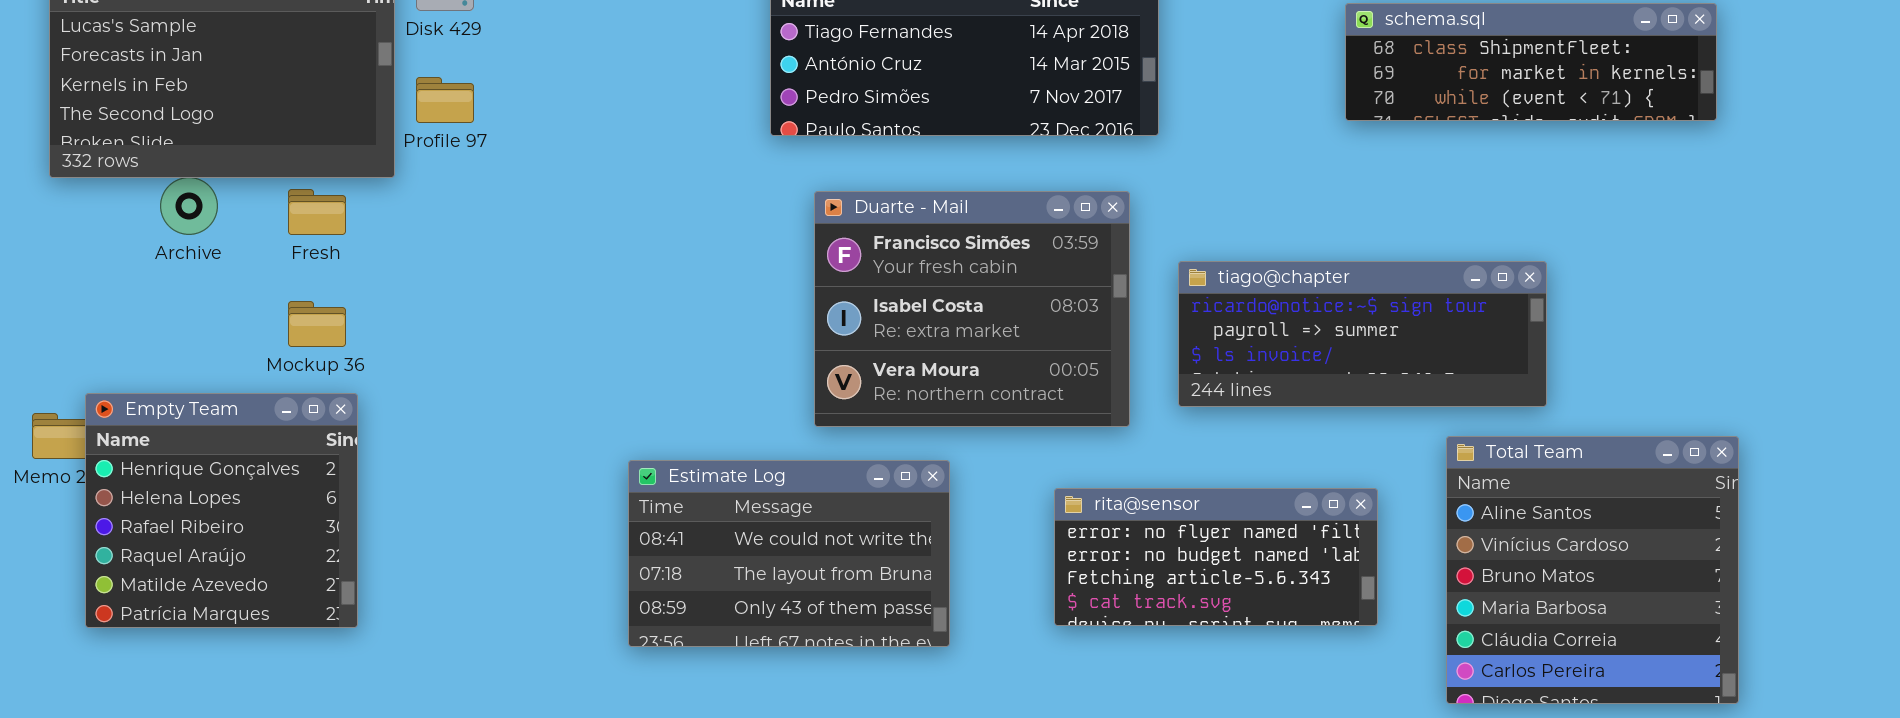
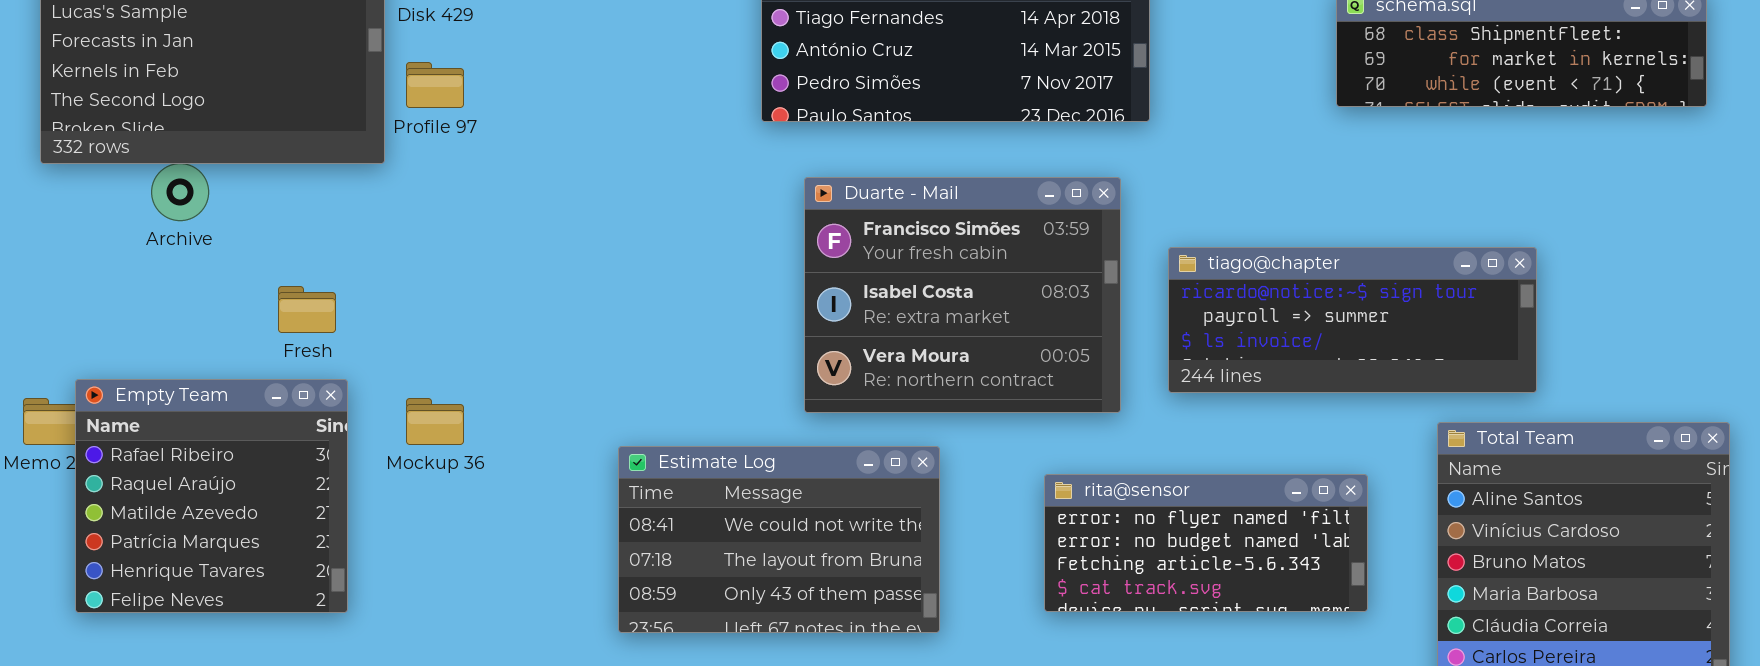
Fresh: [288,189,346,235] -> [278,286,336,333], moved
Mockup 36: [288,301,346,347] -> [406,398,464,445], moved
Empty Team: [85,393,358,628] -> [75,379,348,613], scrolled down 2 rows

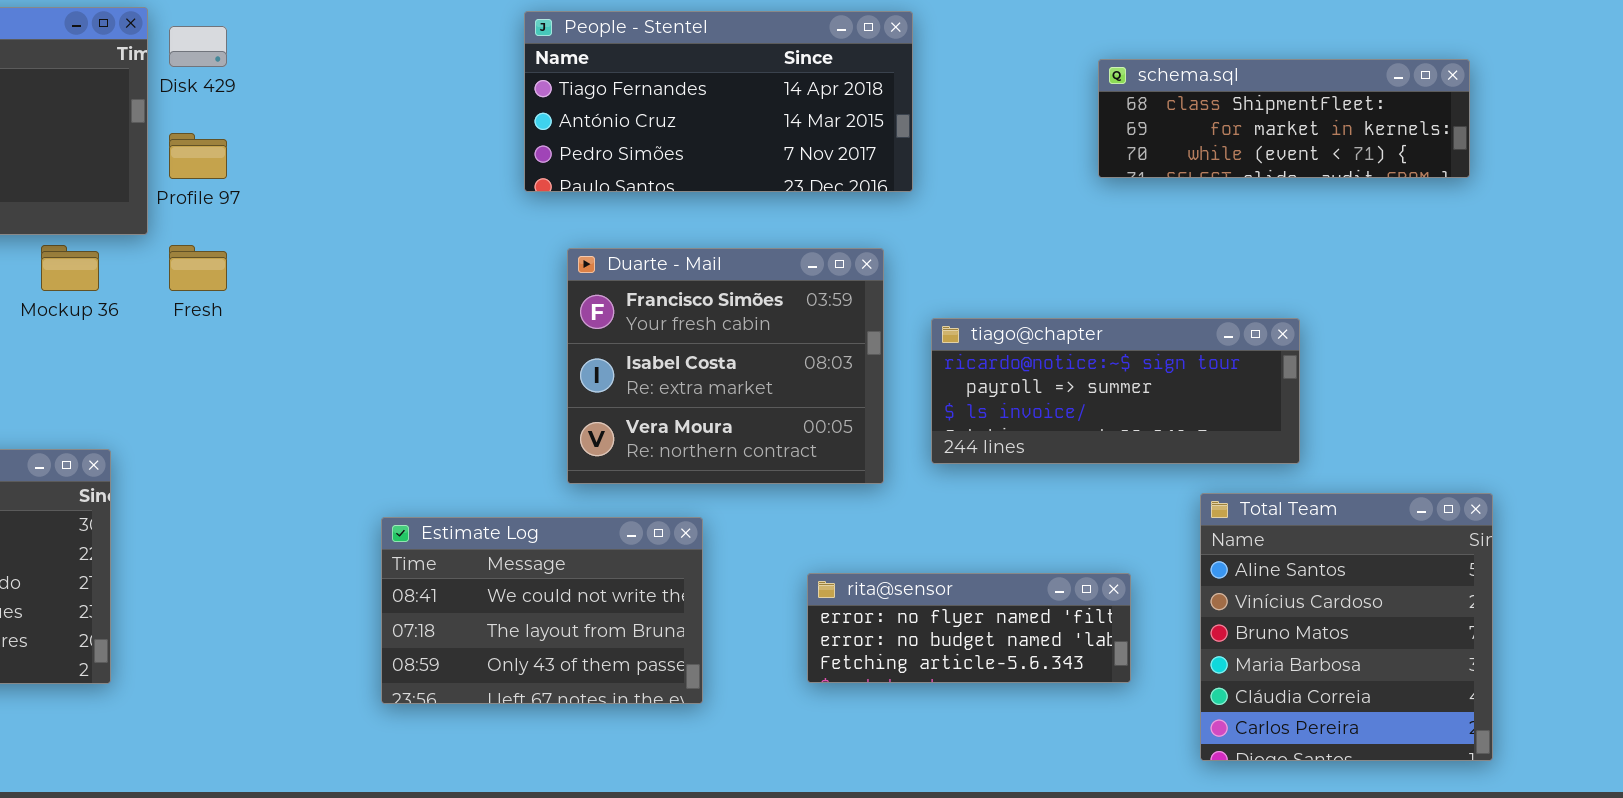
Fresh: [278,286,336,333] -> [169,245,227,291], moved
Mockup 36: [406,398,464,445] -> [41,245,99,291], moved
rita@sensor: [1044,474,1368,612] -> [807,573,1131,683], resized

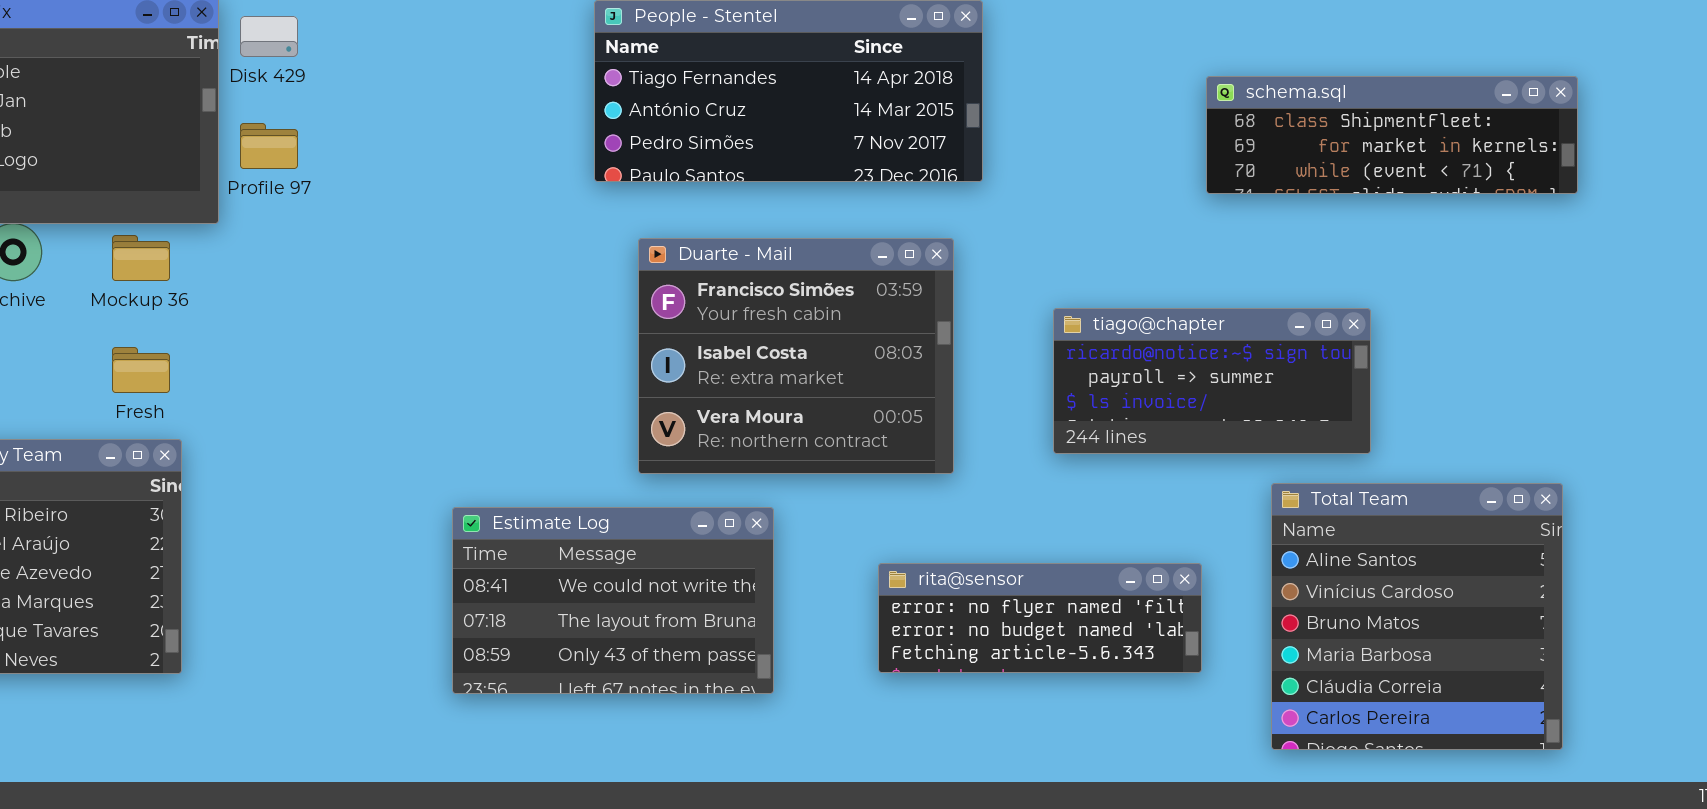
schema.sql: [1098,59,1470,178] -> [1206,76,1578,194], moved
Fresh: [169,245,227,291] -> [112,347,170,393], moved
tiago@chapter: [931,318,1300,464] -> [1053,308,1371,454], resized

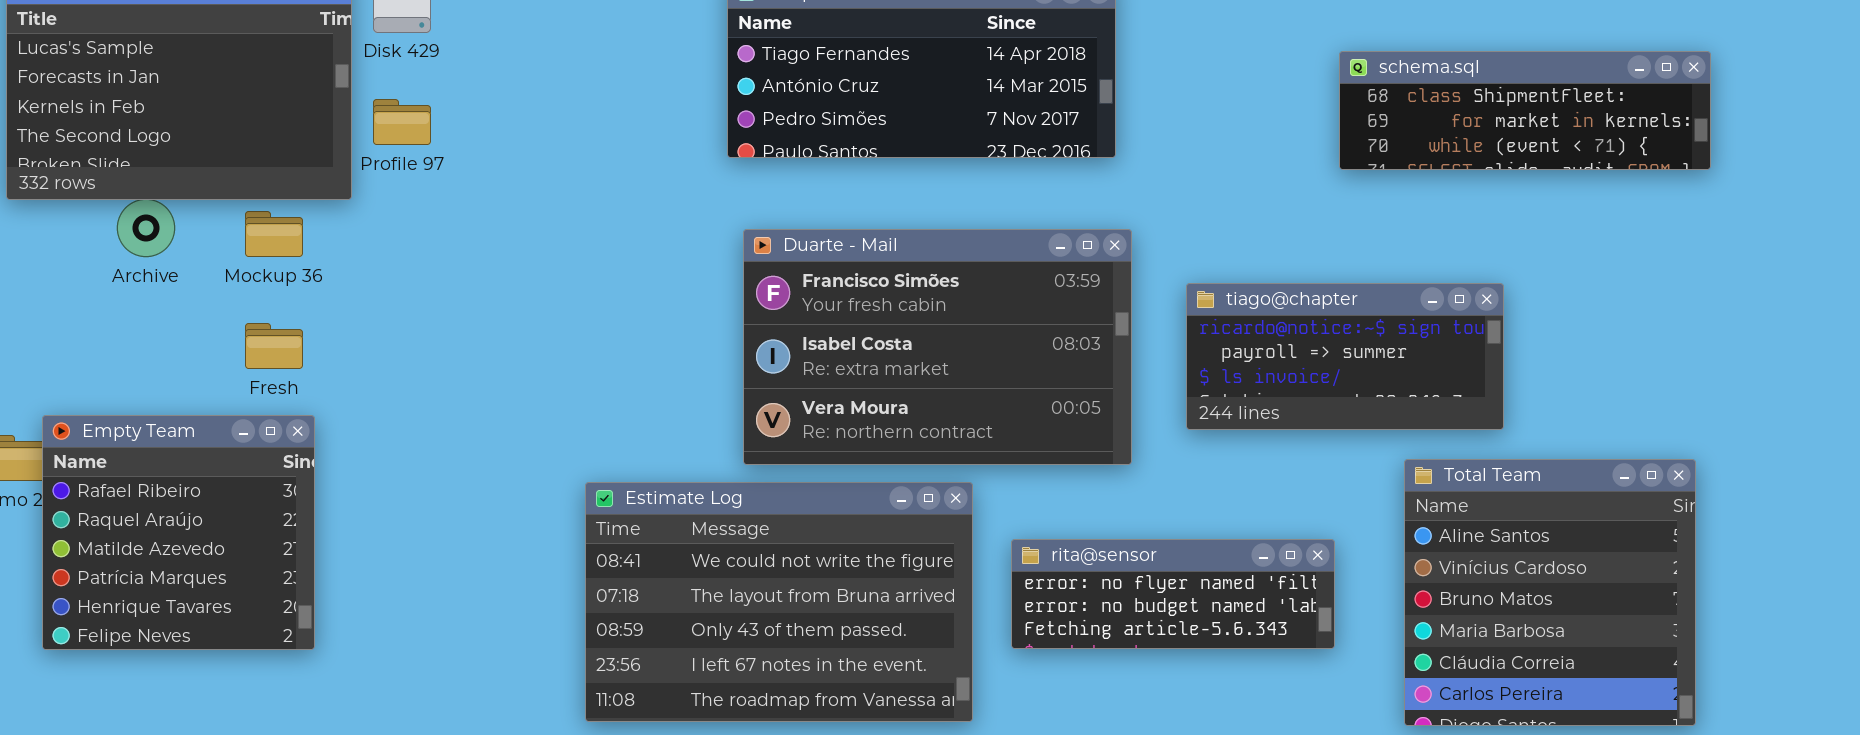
Duarte - Mail: [638,238,954,474] -> [743,229,1132,465], moved, resized
Estimate Log: [452,507,774,694] -> [585,482,973,722], resized

